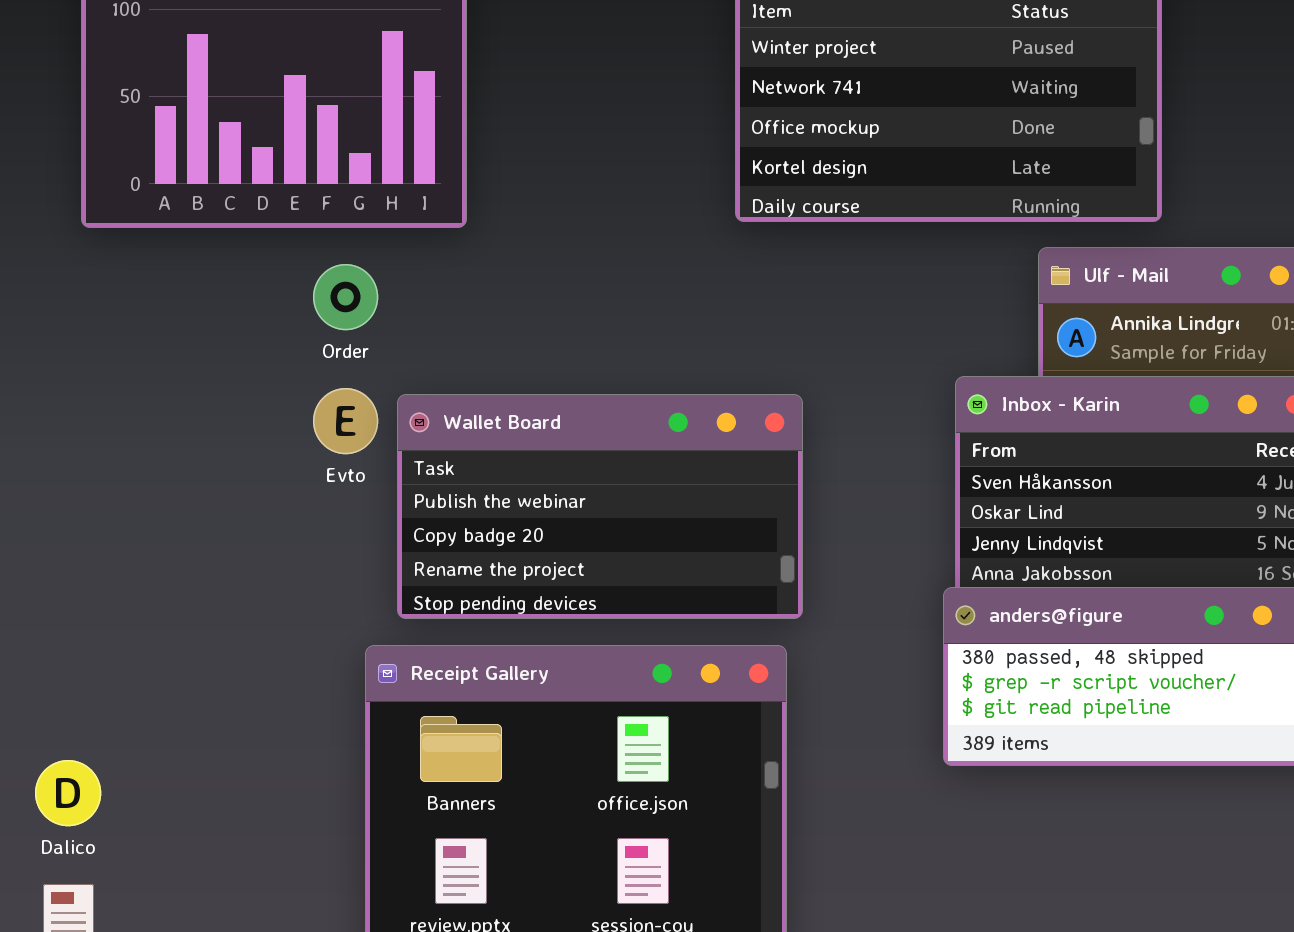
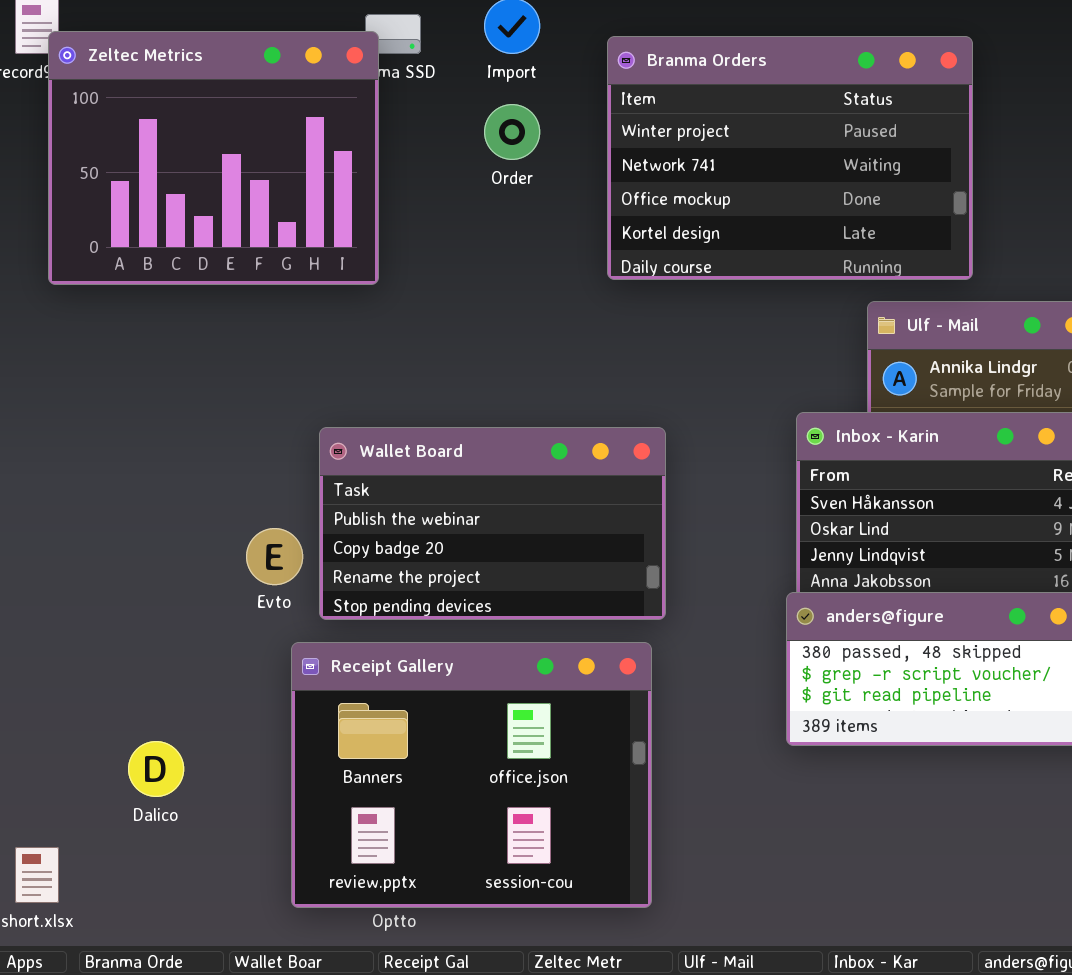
Order: [313,264,378,330] -> [484,104,540,160], moved
Evto: [313,388,378,454] -> [246,528,303,585], moved
Dalico: [35,760,101,826] -> [128,741,184,797], moved

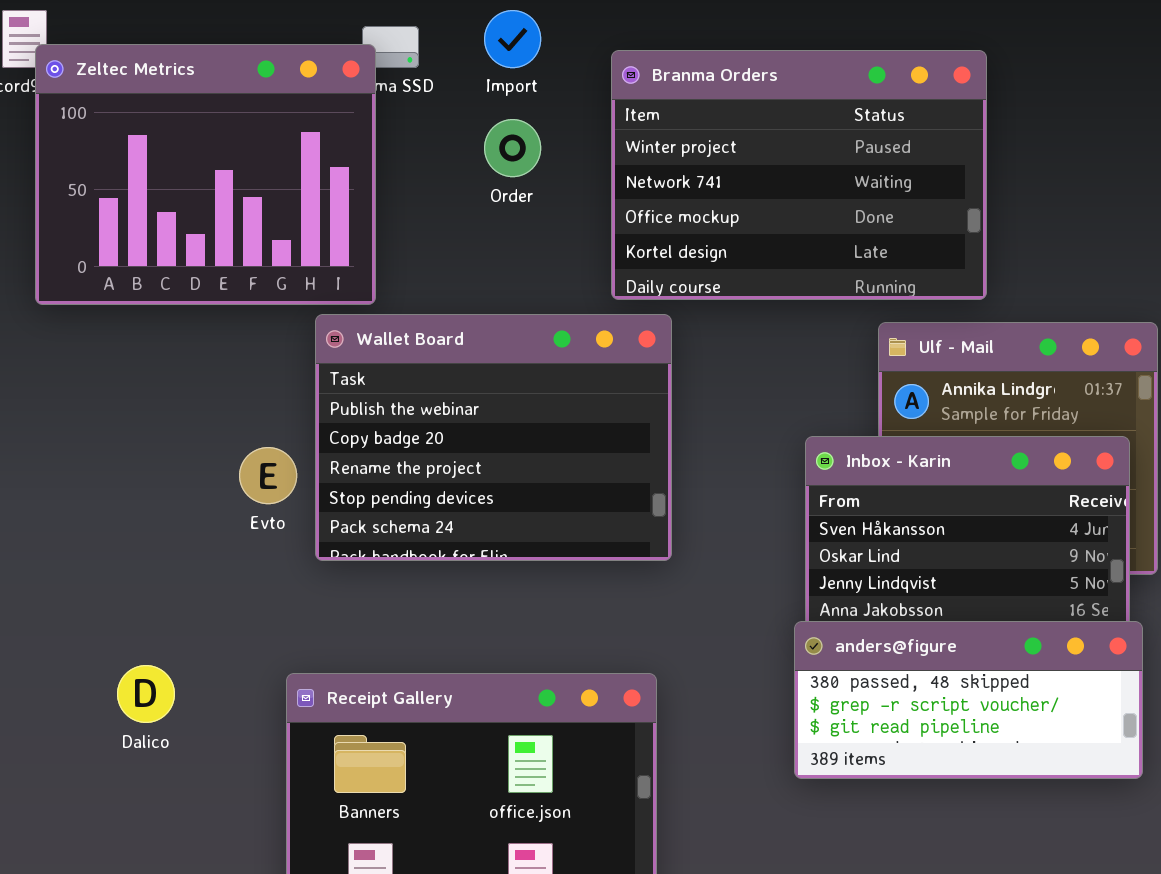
Wallet Board: [319,427,666,620] -> [315,314,672,561], moved, resized
Evto: [246,528,303,585] -> [239,447,297,504], moved
Dalico: [128,741,184,797] -> [117,665,175,723], moved

